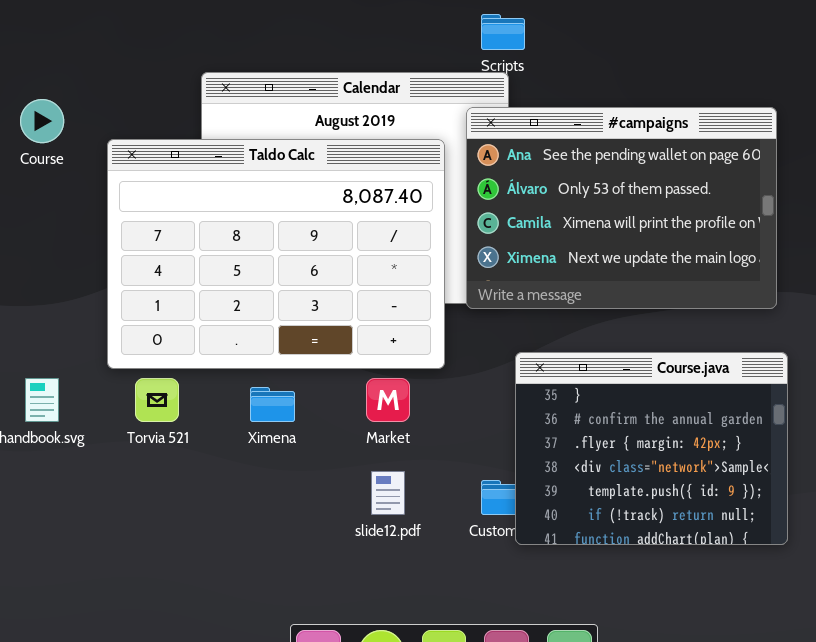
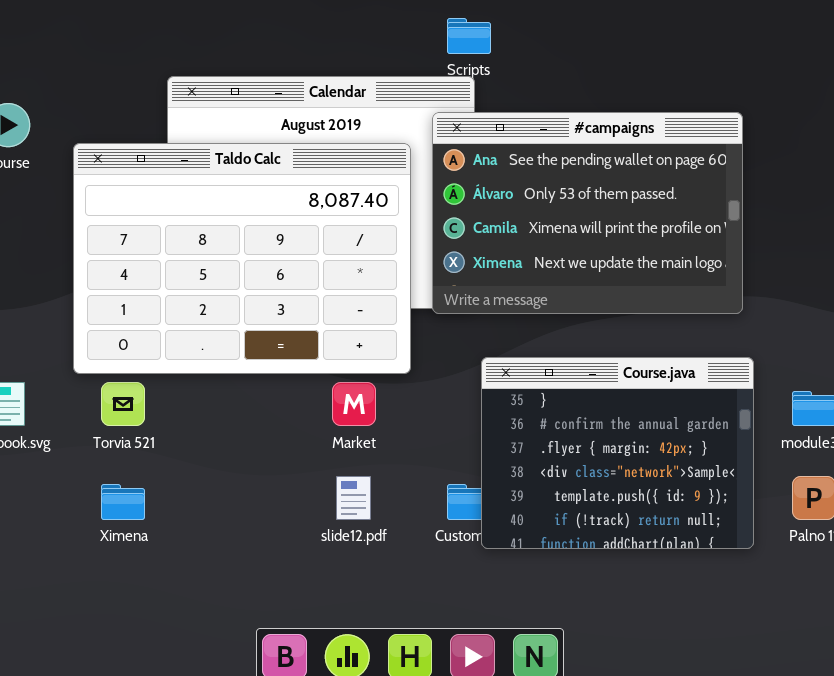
Ximena: [250,387,295,422] -> [101,484,145,520], moved

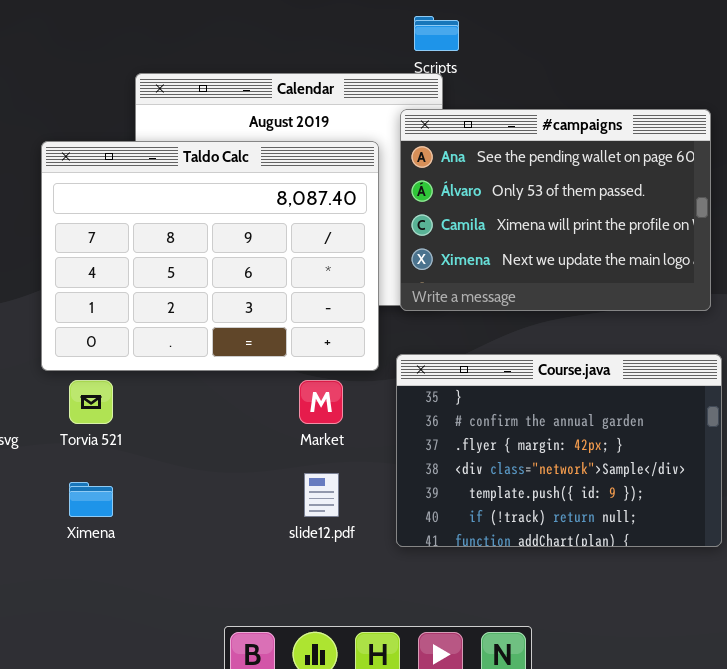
Course.java: [481,357,754,549] -> [396,354,722,547], resized

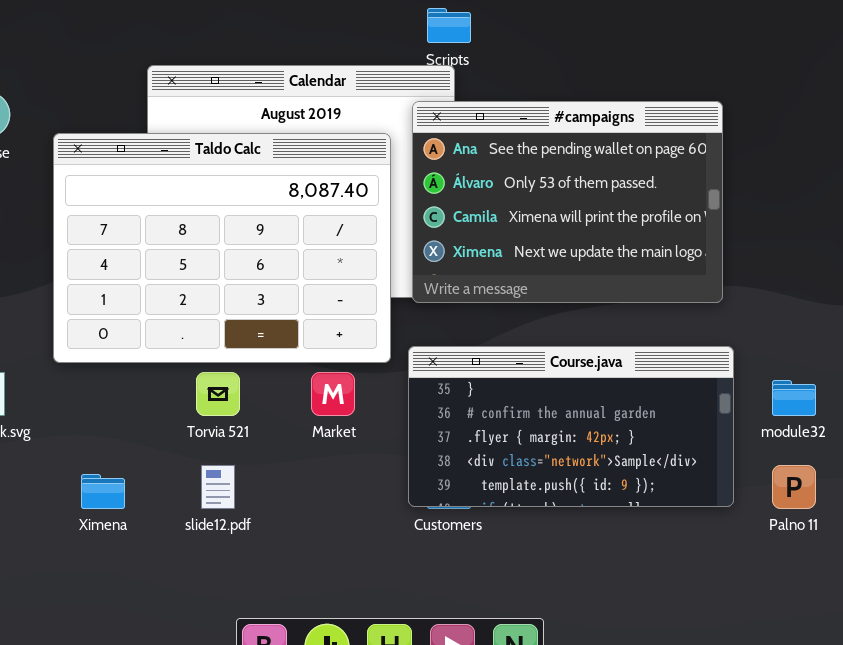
Course.java: [396,354,722,547] -> [408,346,734,507], resized
Torvia 521: [69,380,113,424] -> [196,372,240,416], moved
slide12.pdf: [304,473,339,517] -> [201,465,235,509], moved

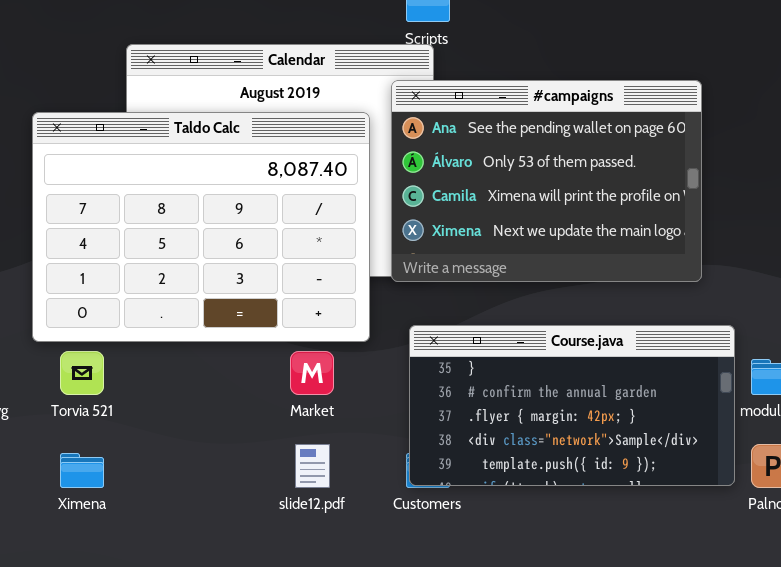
Course.java: [408,346,734,507] -> [409,325,735,486], moved
Torvia 521: [196,372,240,416] -> [60,351,104,395], moved
slide12.pdf: [201,465,235,509] -> [295,444,330,488], moved

